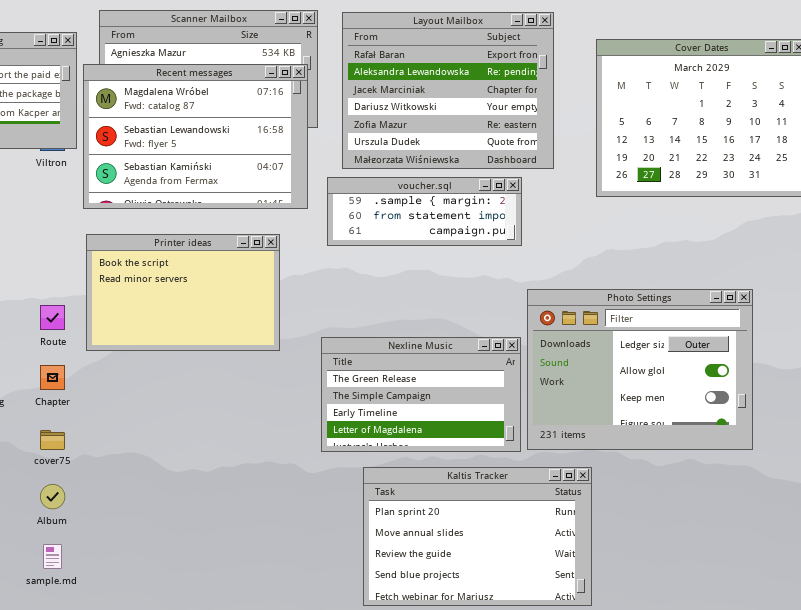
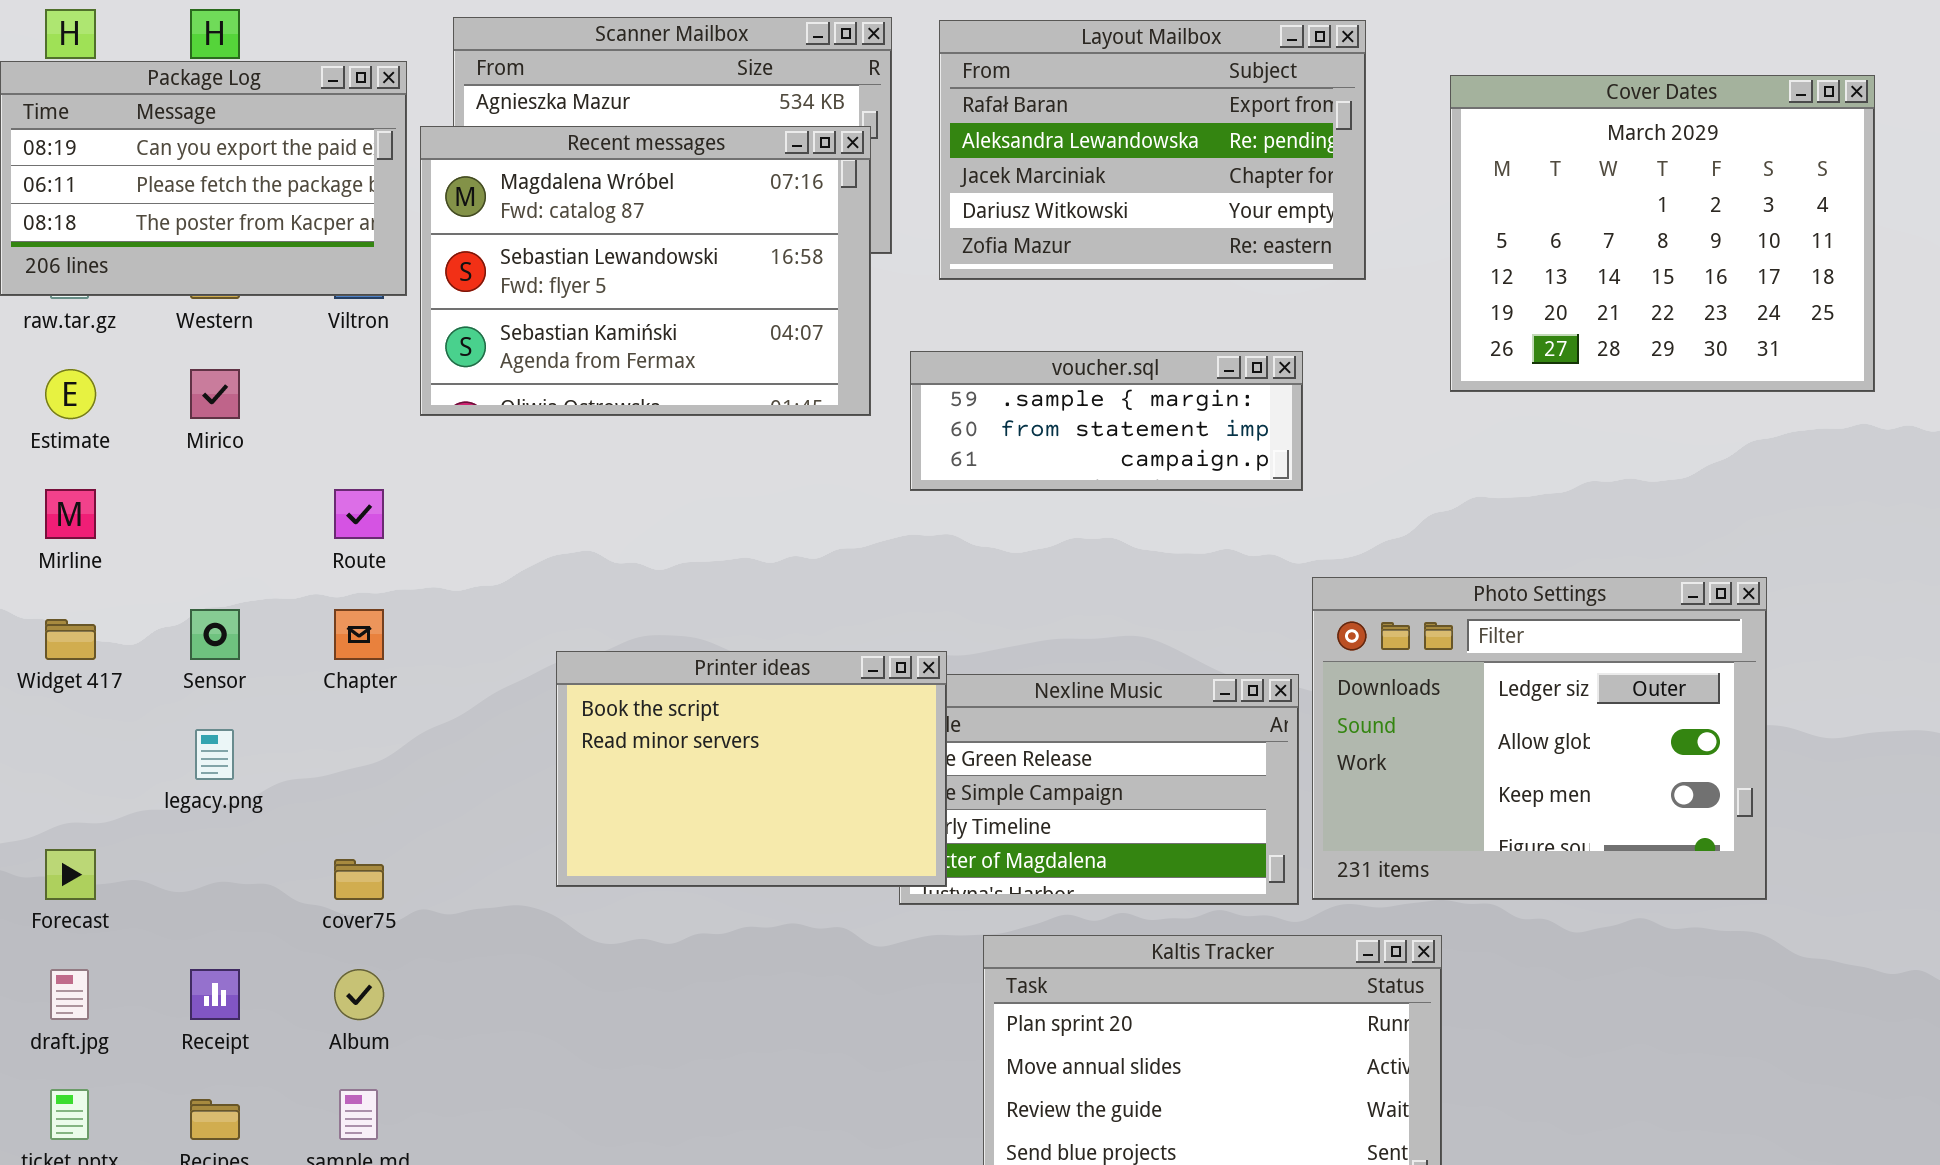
Layout Mailbox: [342,12,554,169] -> [939,20,1366,280], resized
Printer ideas: [86,234,280,351] -> [556,651,947,887], moved
Route: [40,305,65,330] -> [334,489,384,539], moved
Chapter: [40,365,65,390] -> [334,609,384,660], moved

